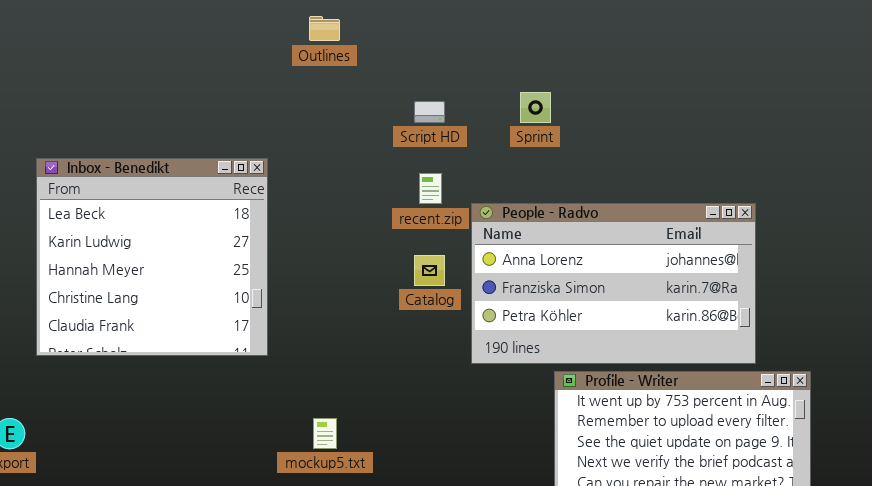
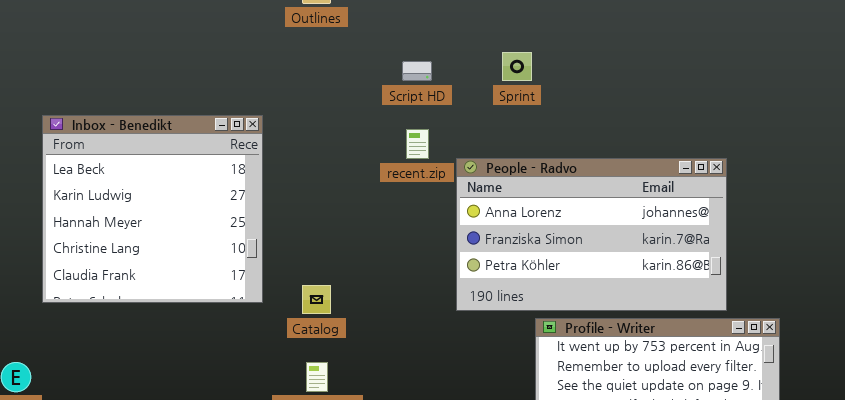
Catalog: [414,255,445,286] -> [302,285,331,314], moved

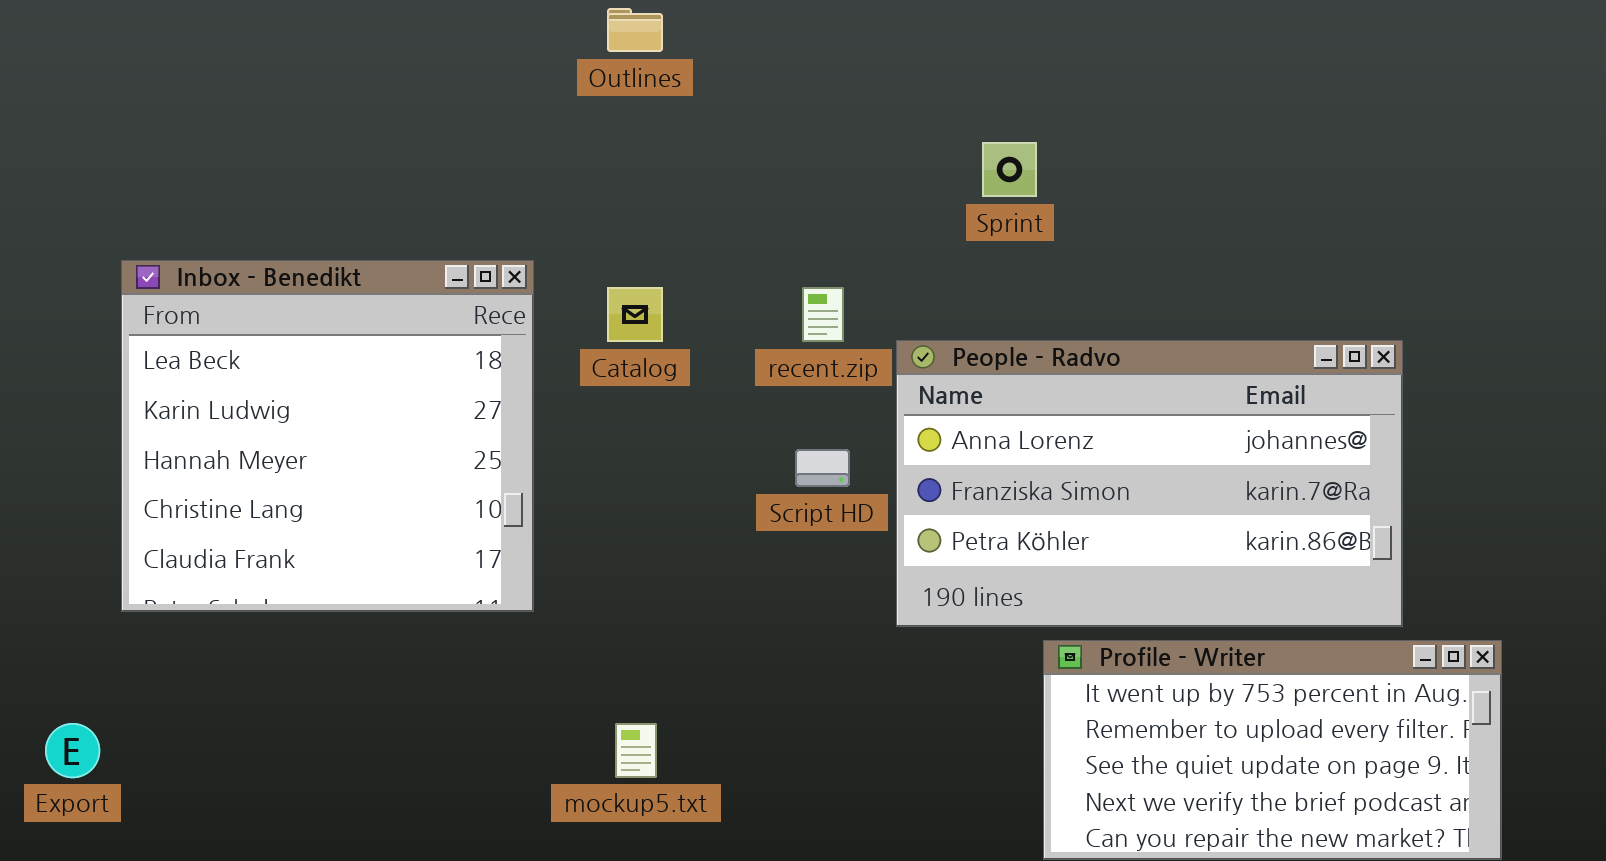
Script HD: [402,61,432,81] -> [795,449,850,487], moved
Catalog: [302,285,331,314] -> [607,287,663,342], moved

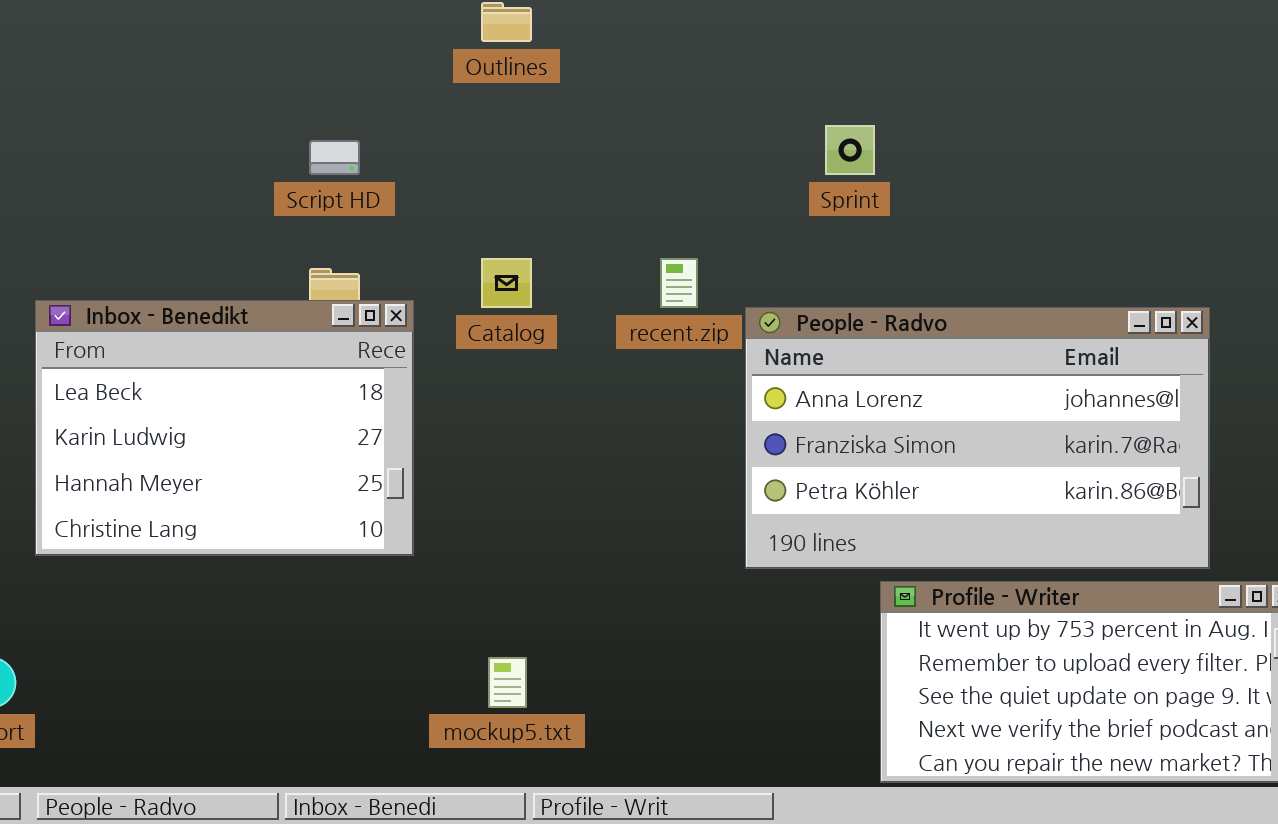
Inbox - Benedikt: [121,260,534,612] -> [35,300,414,556], resized
Script HD: [795,449,850,487] -> [309,140,360,175], moved

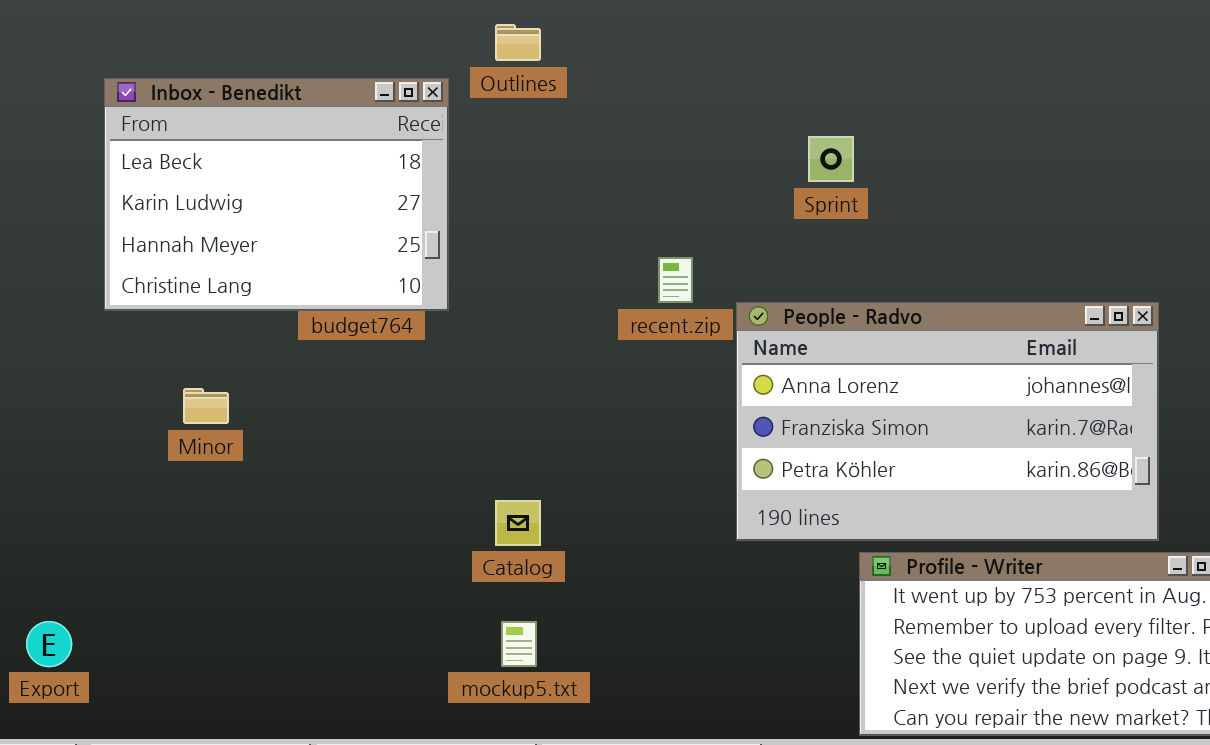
Catalog: [481,258,532,308] -> [495,500,541,546], moved
Inbox - Benedikt: [35,300,414,556] -> [104,78,449,311], moved

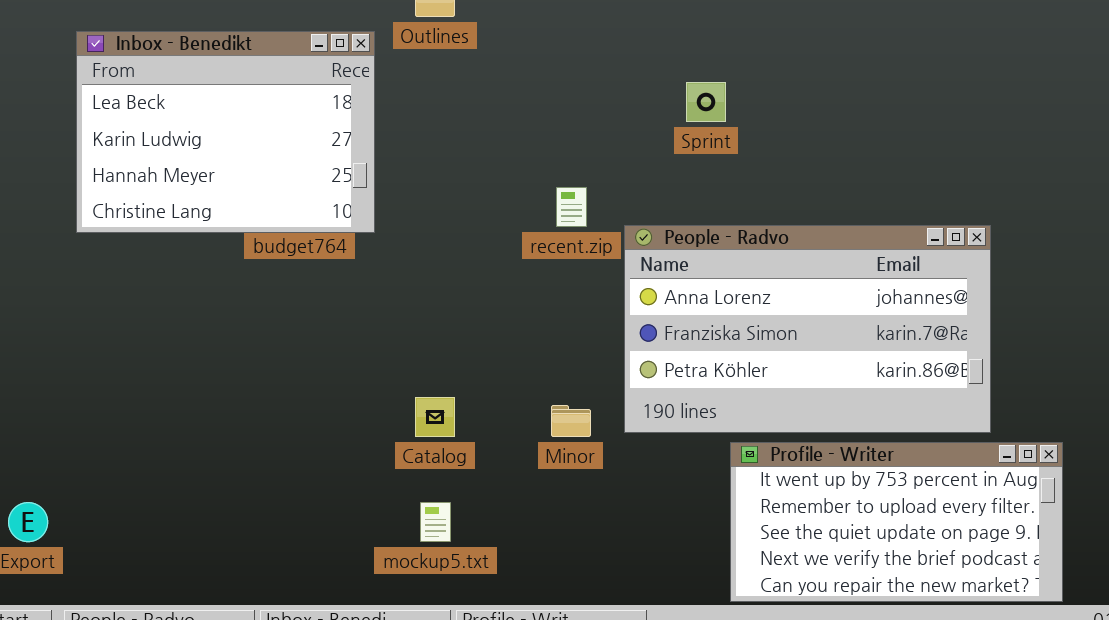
Minor: [183,388,229,424] -> [551,405,591,437], moved

